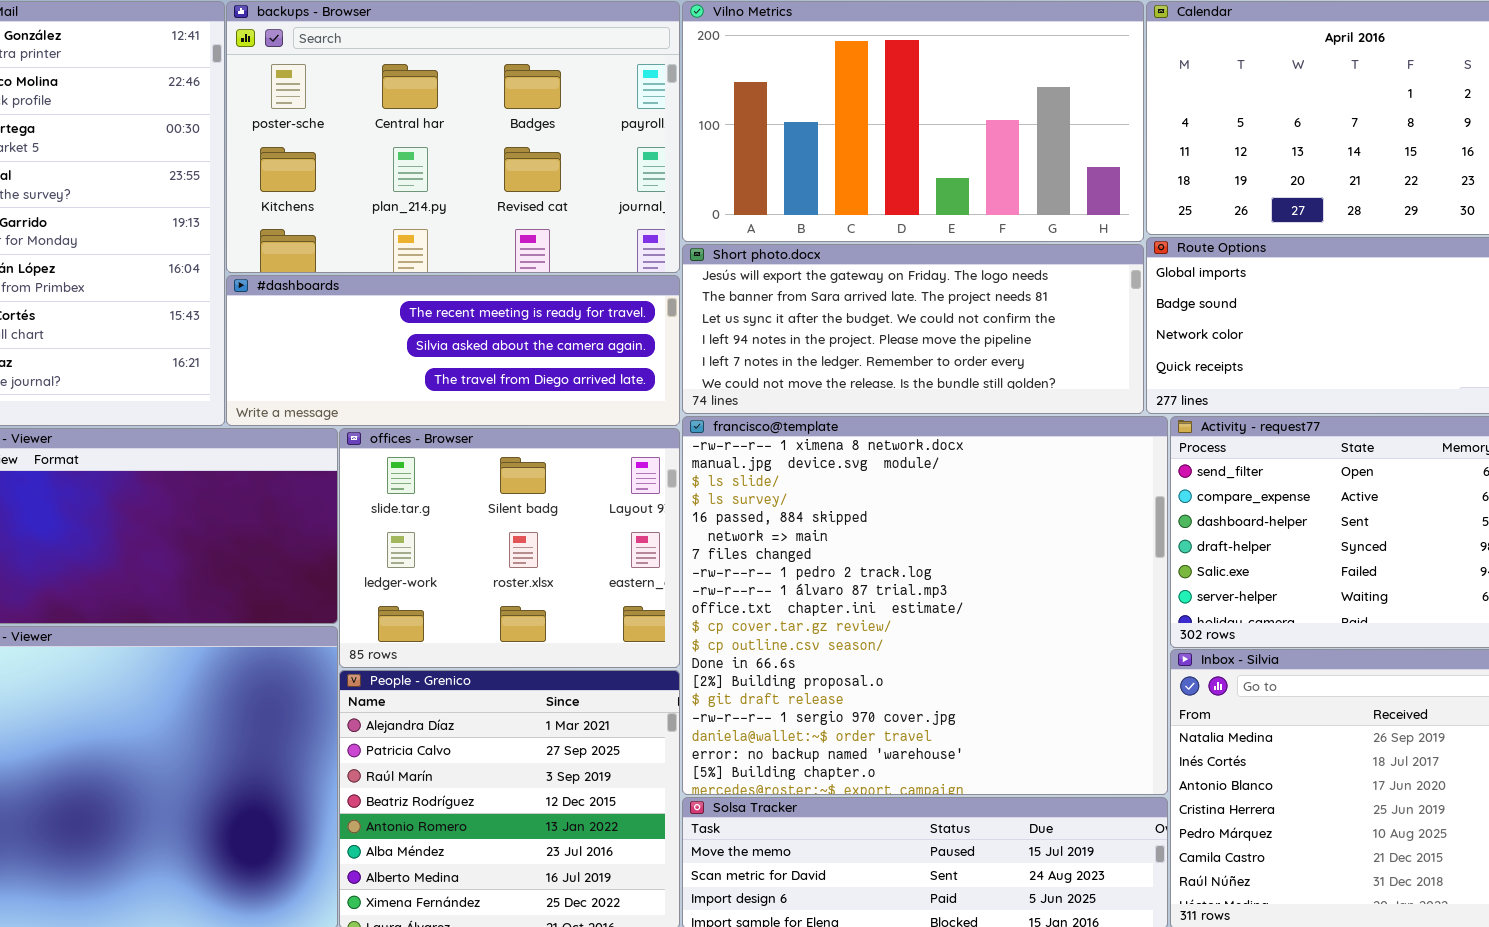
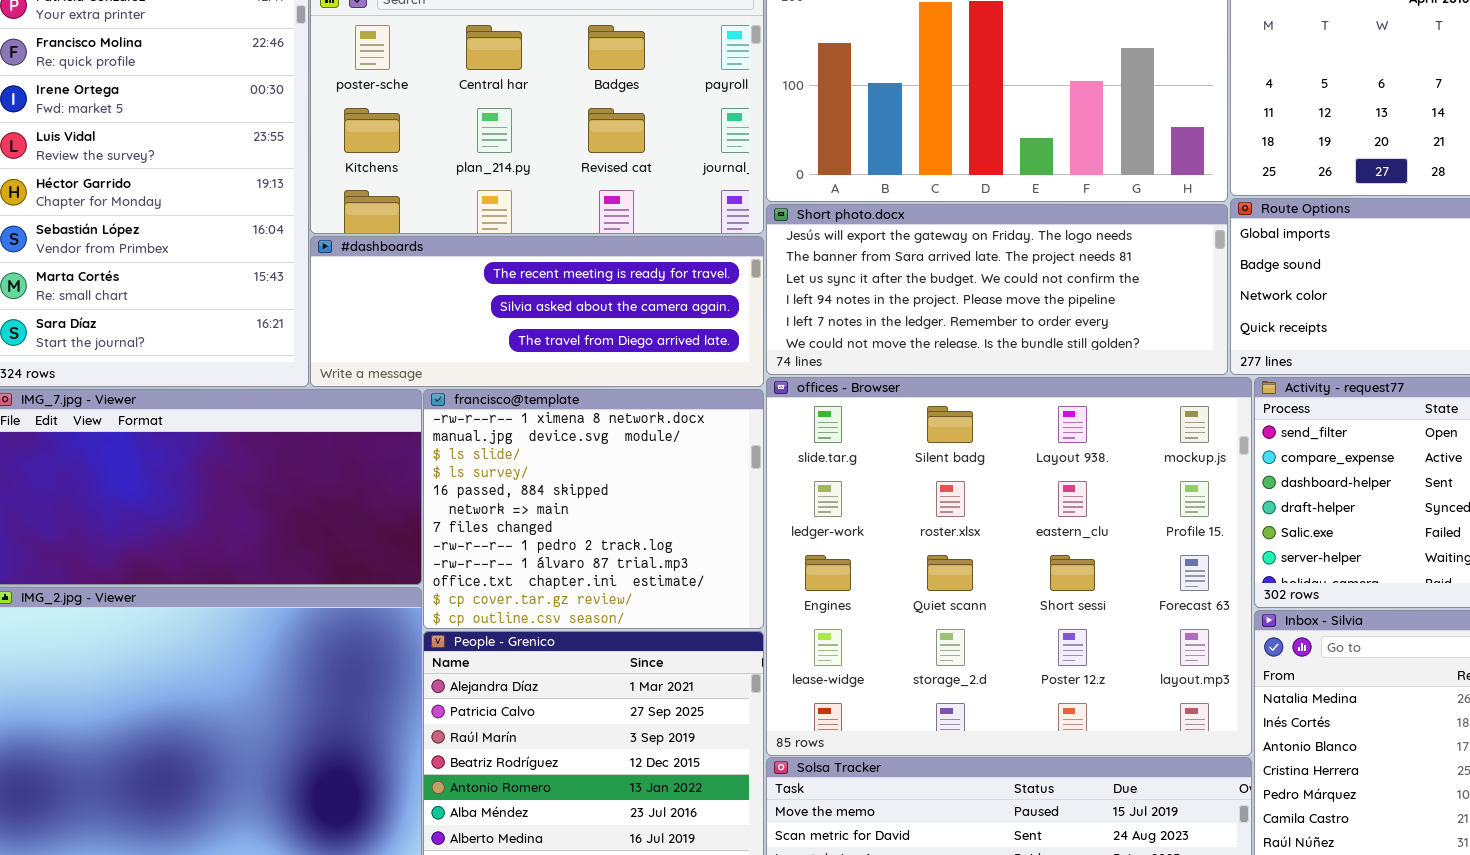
francisco@template: [682,416,1168,795] -> [423,389,764,629], moved, resized
offices - Browser: [339,428,680,668] -> [766,377,1252,756], moved, resized

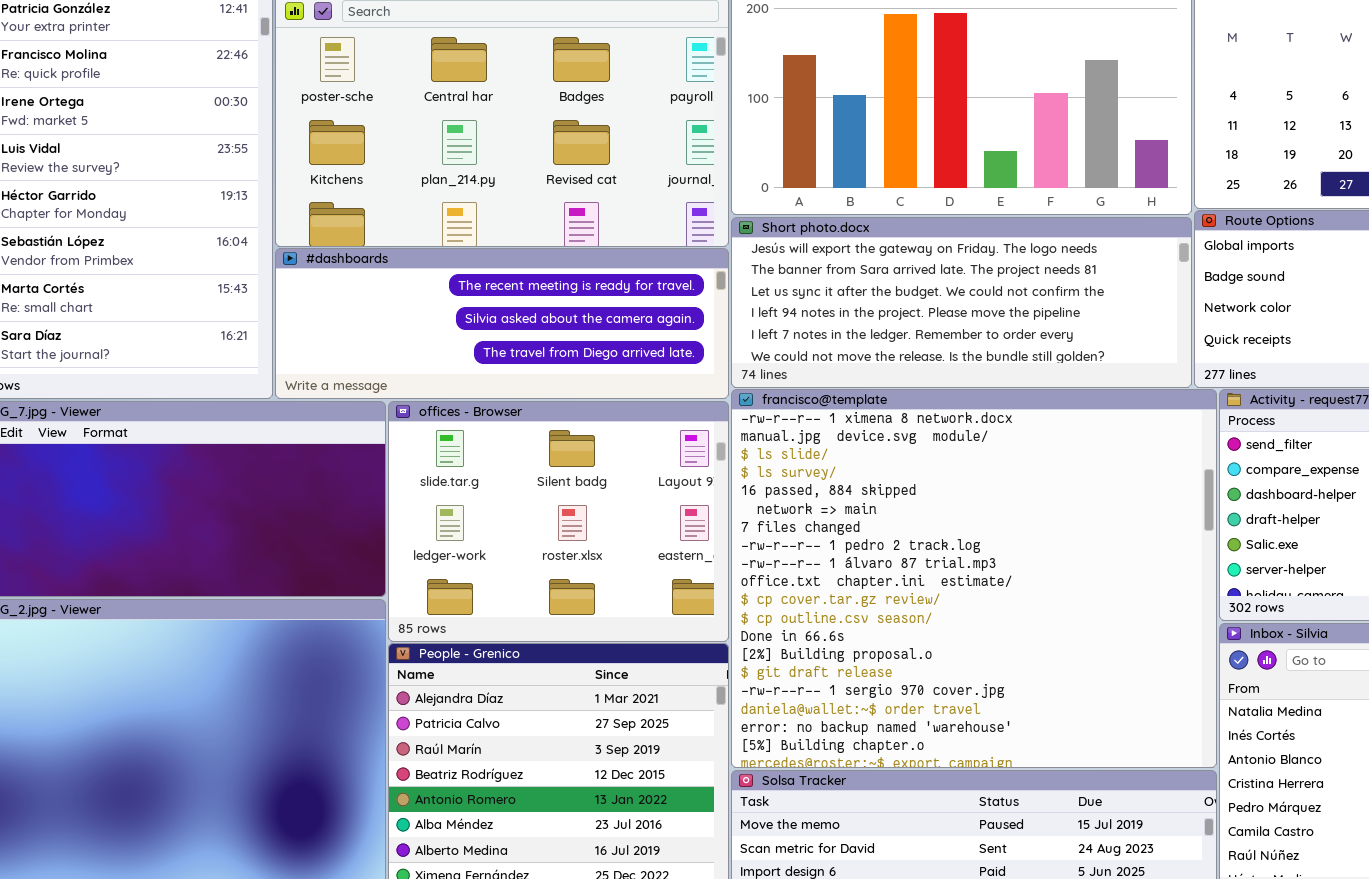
offices - Browser: [766,377,1252,756] -> [388,401,729,642], moved, resized
francisco@template: [423,389,764,629] -> [731,389,1217,768], moved, resized

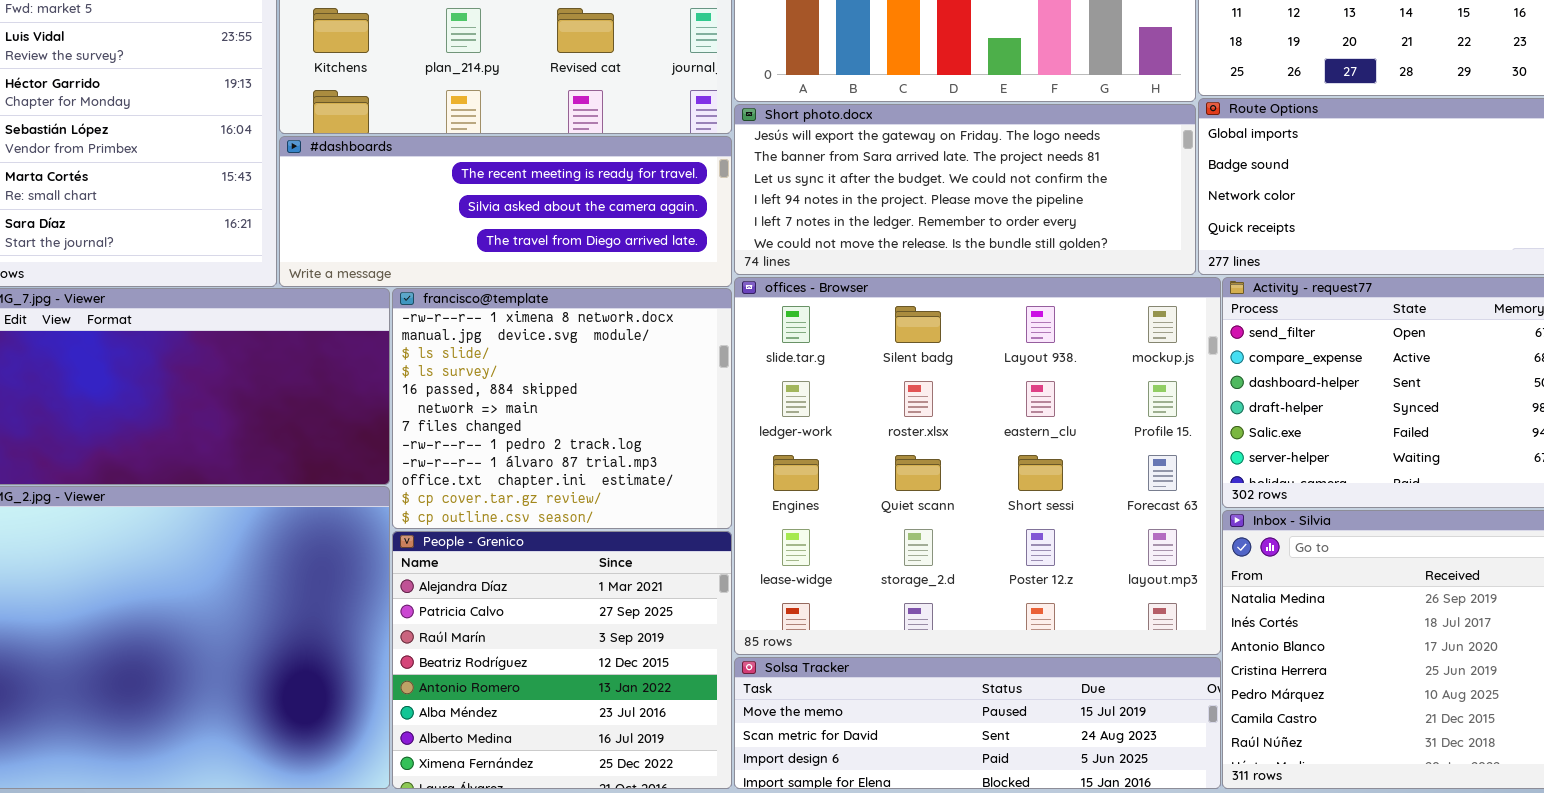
francisco@template: [731,389,1217,768] -> [392,288,732,529], moved, resized
offices - Browser: [388,401,729,642] -> [734,277,1221,655], moved, resized

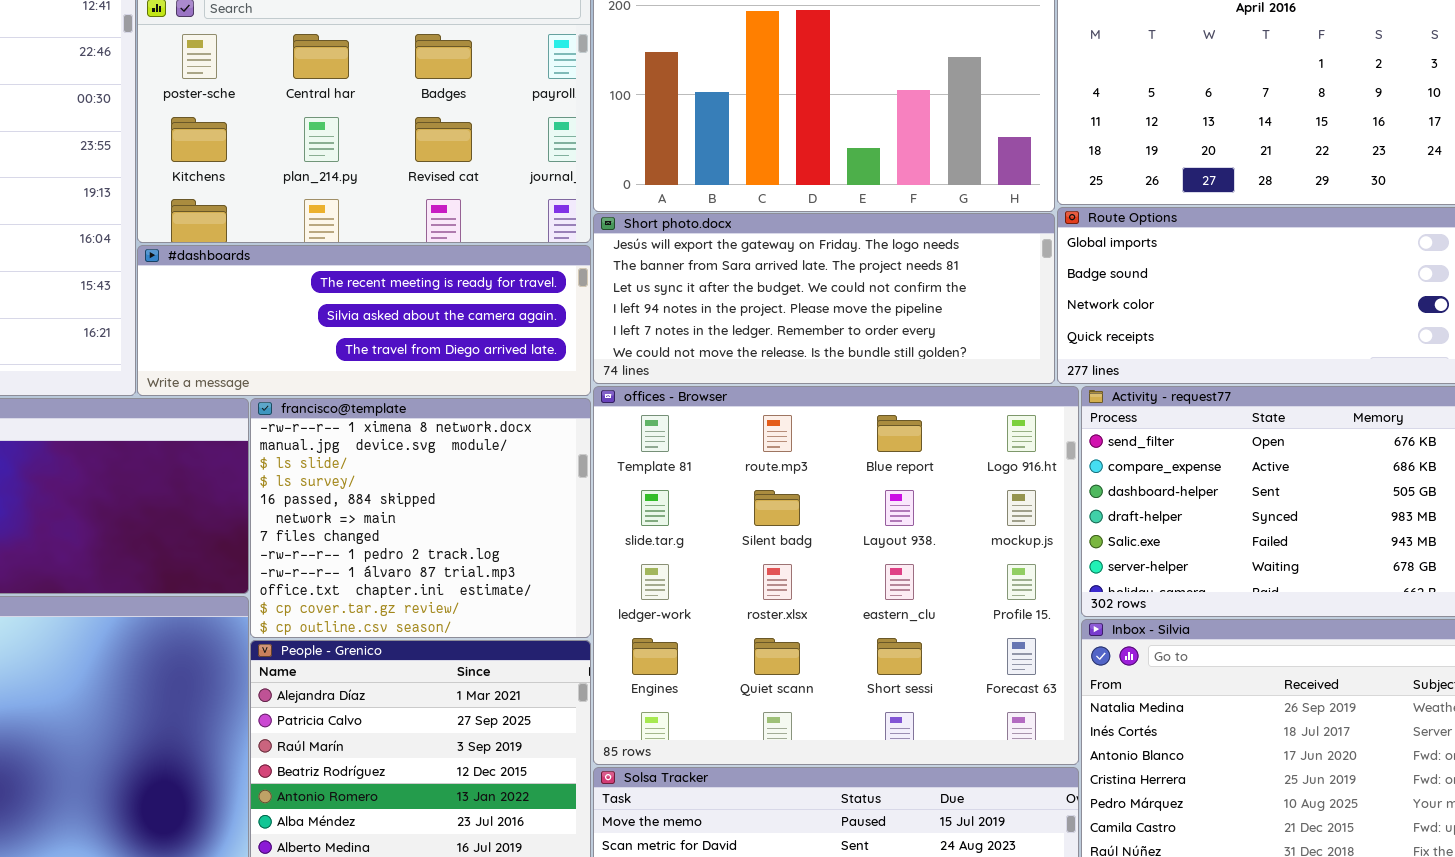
offices - Browser: [734,277,1221,655] -> [593,386,1079,765], scrolled up 1 row

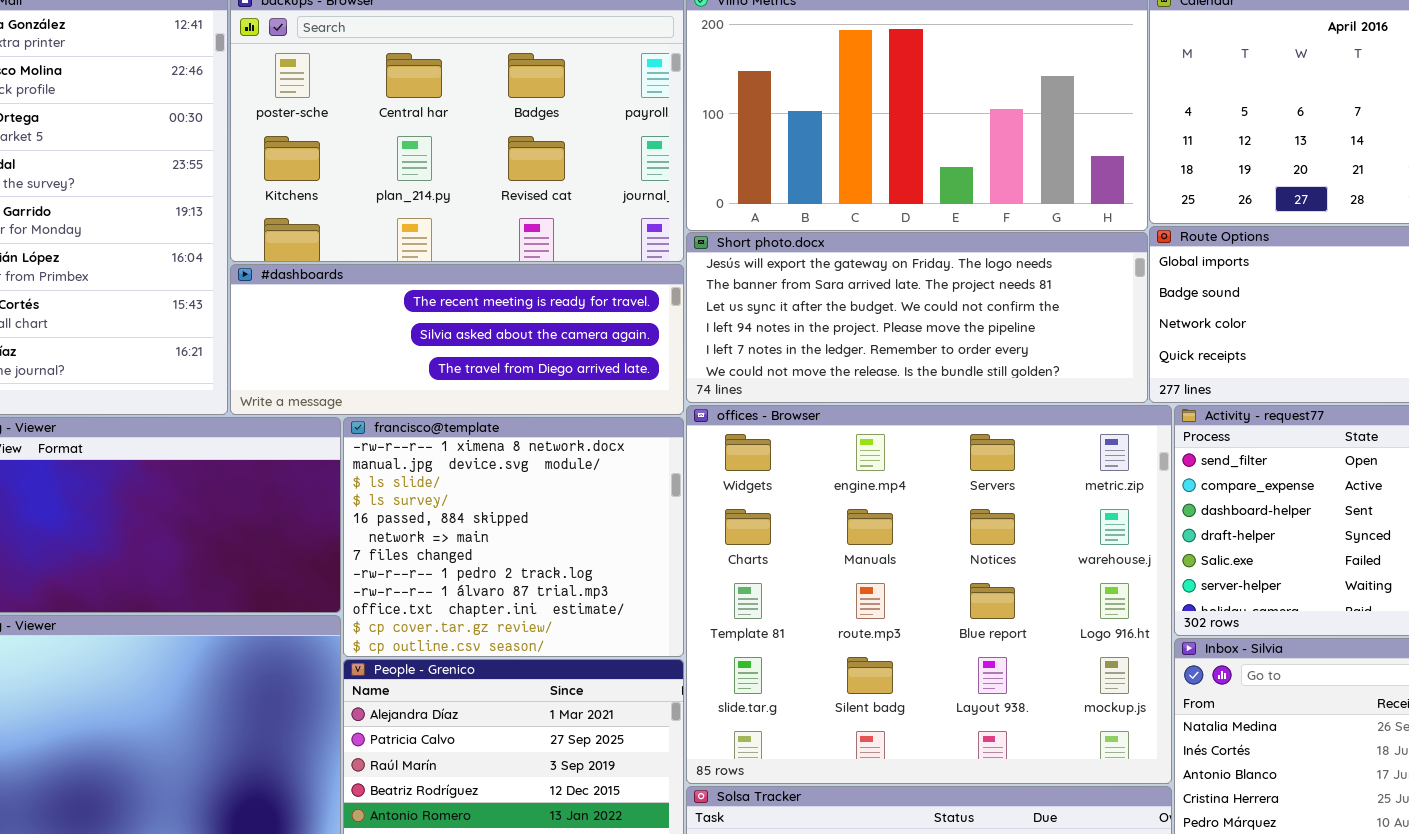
offices - Browser: [593,386,1079,765] -> [686,405,1172,784], scrolled up 2 rows

